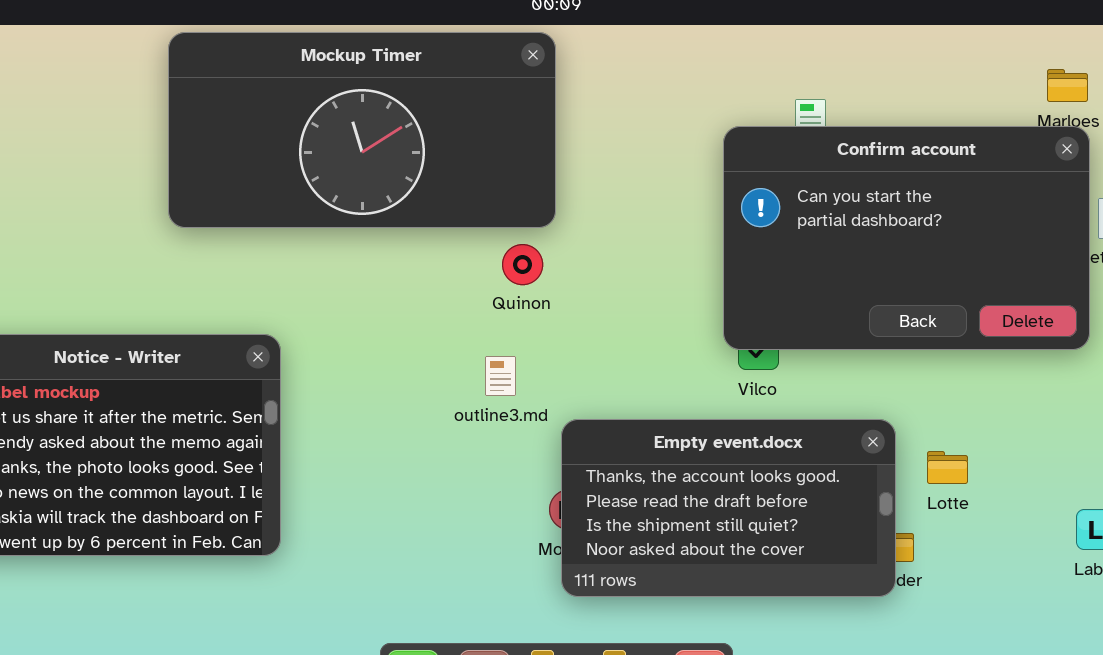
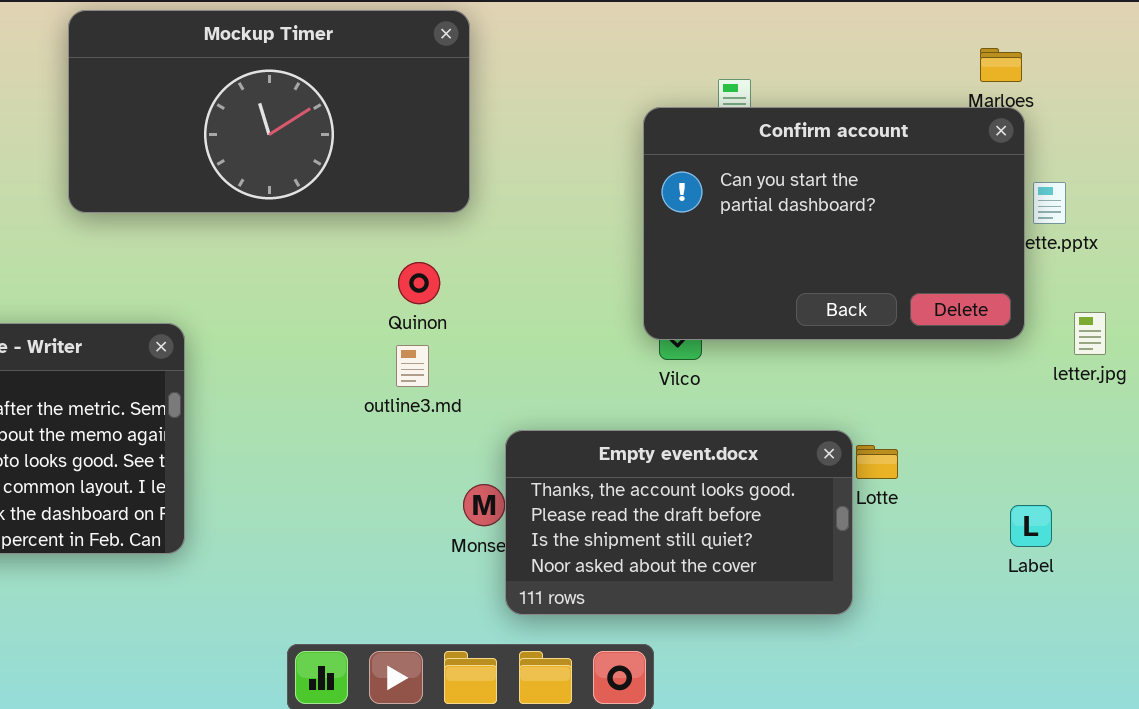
Quinon: [502,244,543,285] -> [398,262,440,304], moved
Empty event.docx: [561,419,896,597] -> [505,430,853,615], moved

